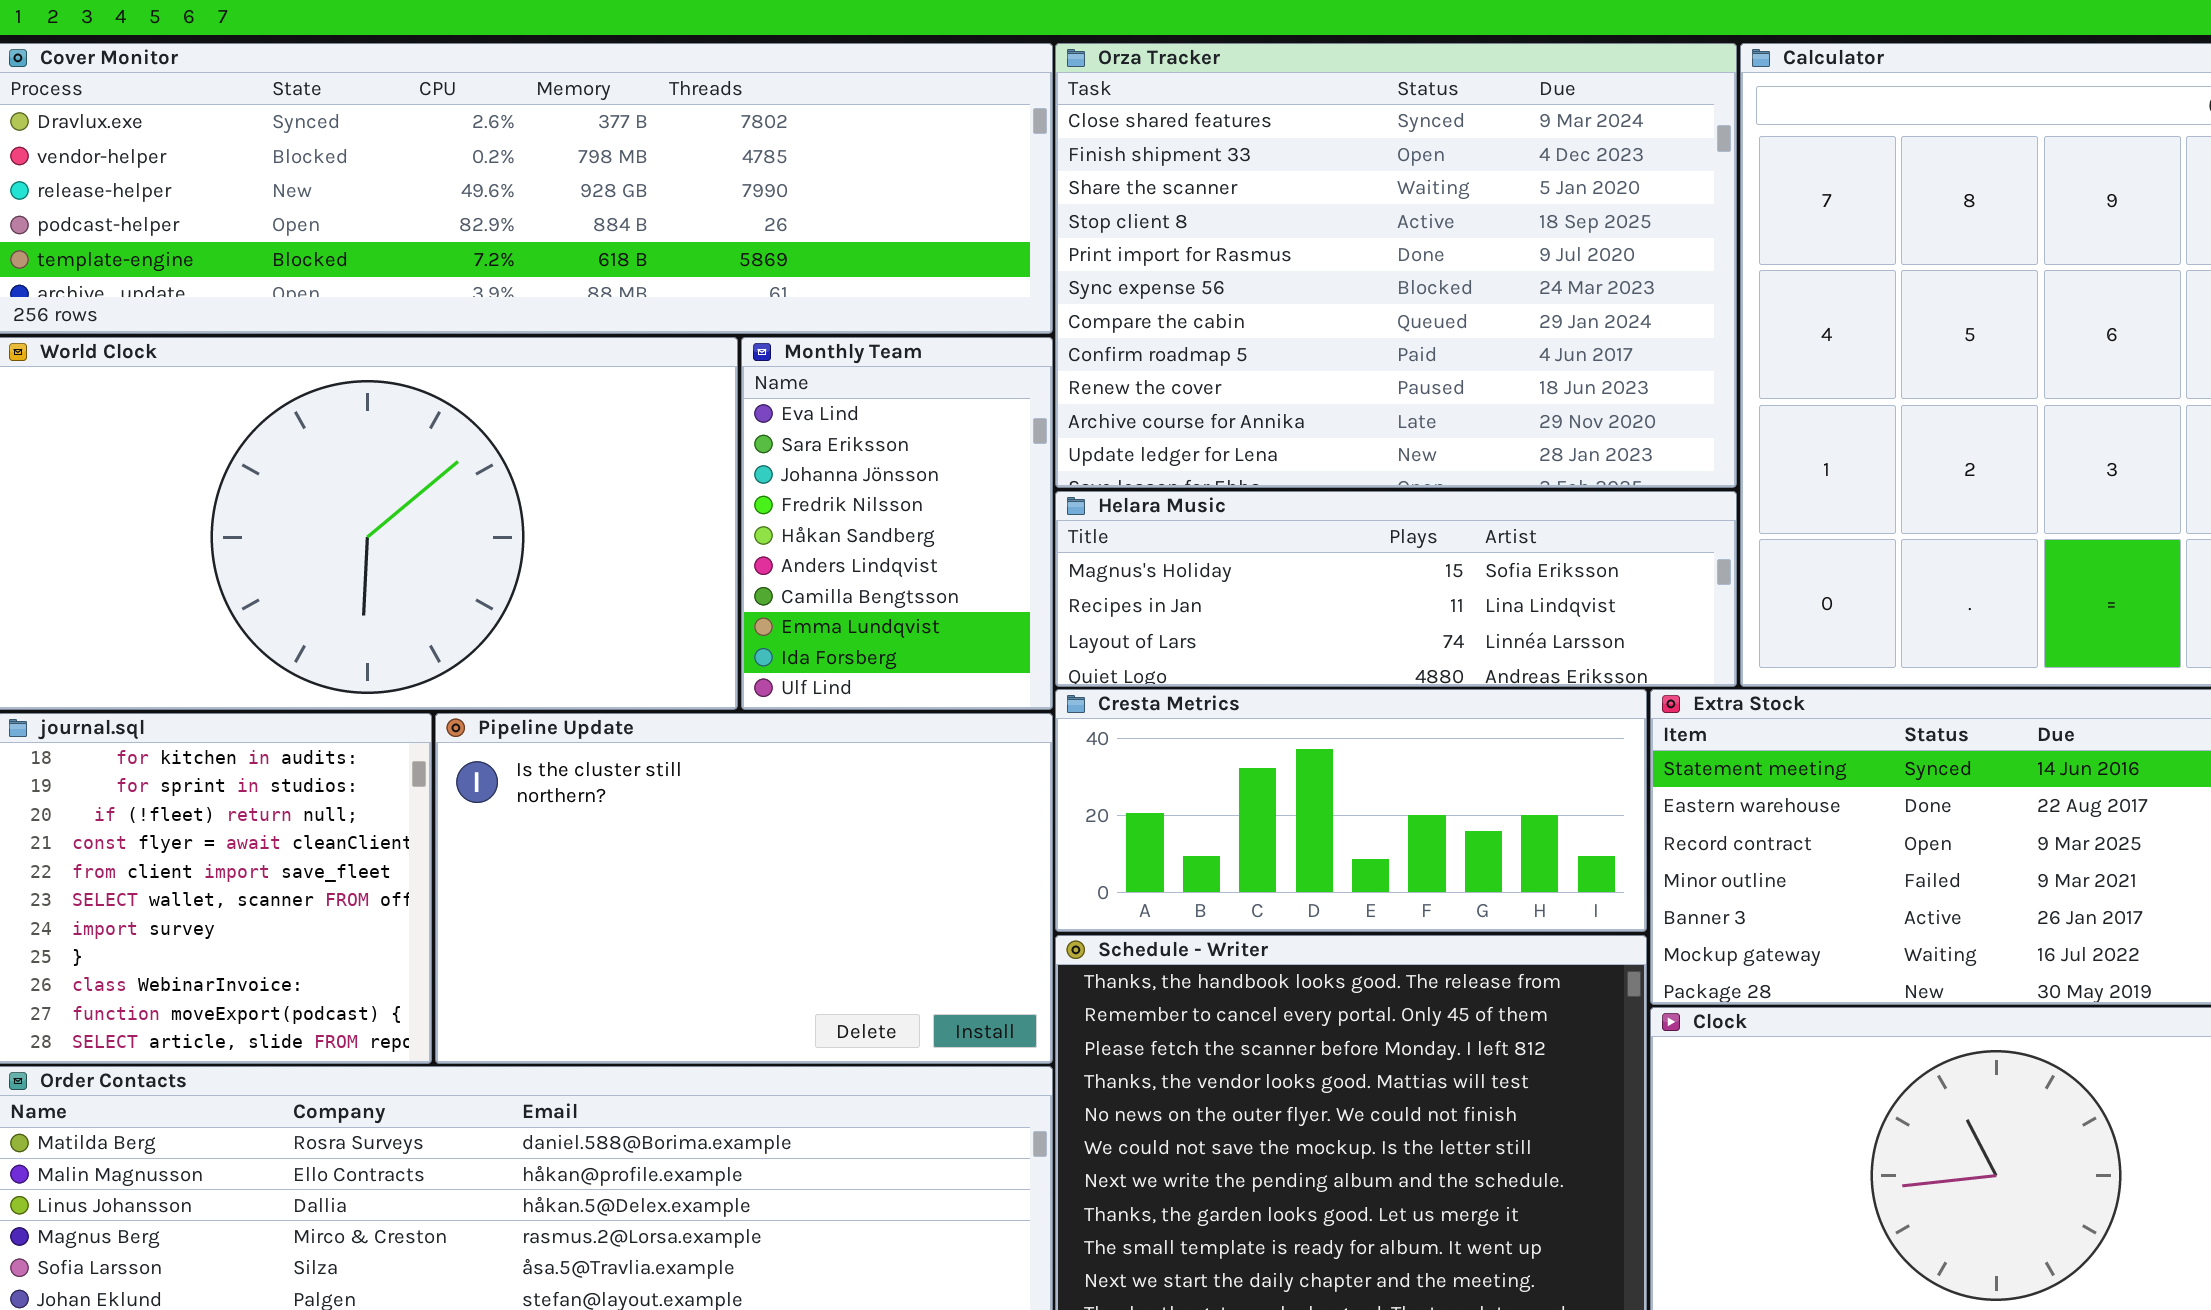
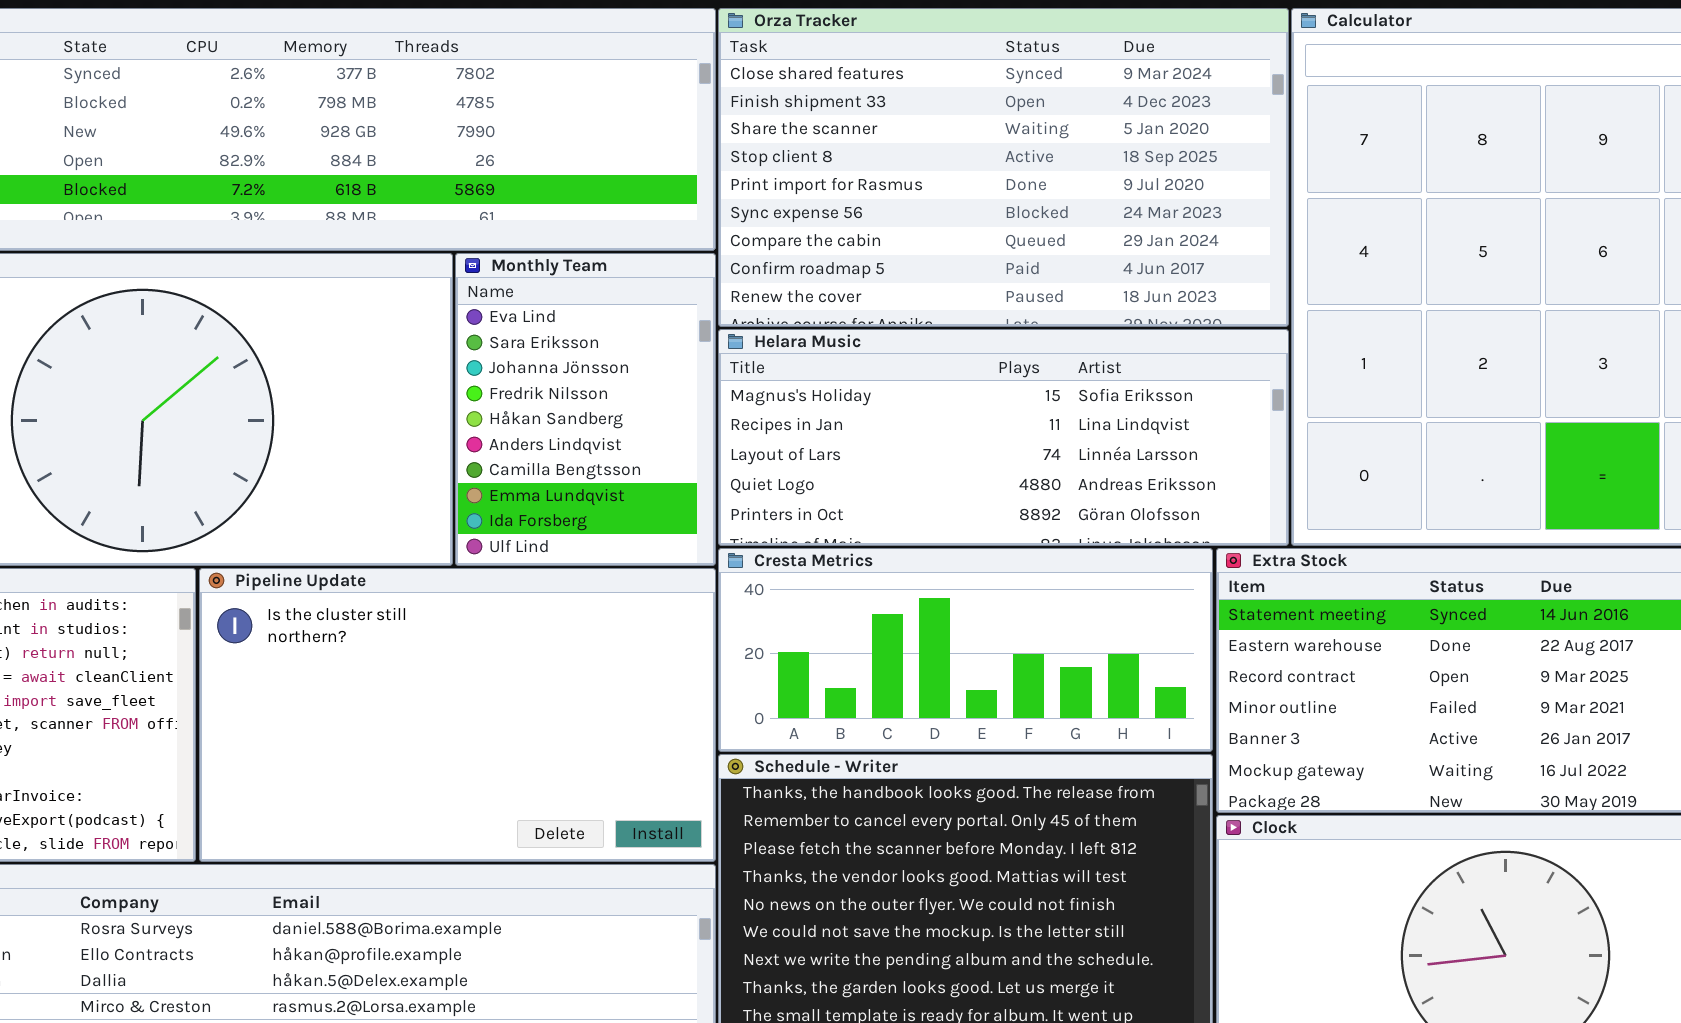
Orza Tracker: [1055,43,1737,488] -> [718,8,1289,327], resized
Helara Music: [1055,491,1737,687] -> [718,329,1289,546], resized

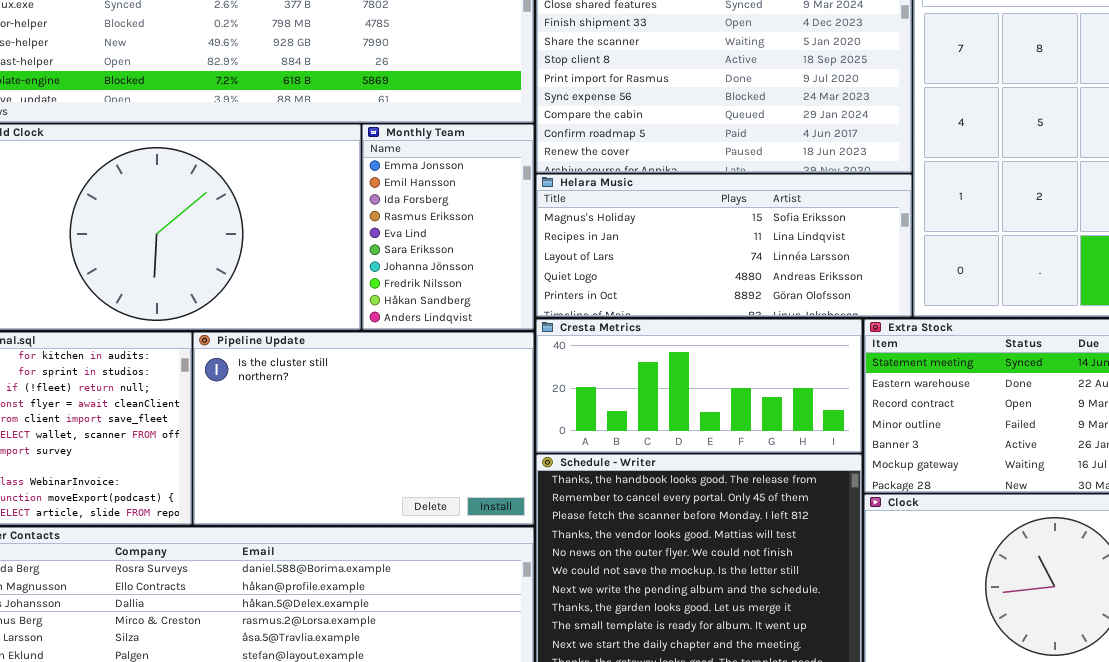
Monthly Team: [455,253,716,566] -> [362,124,534,330], scrolled up 4 rows

